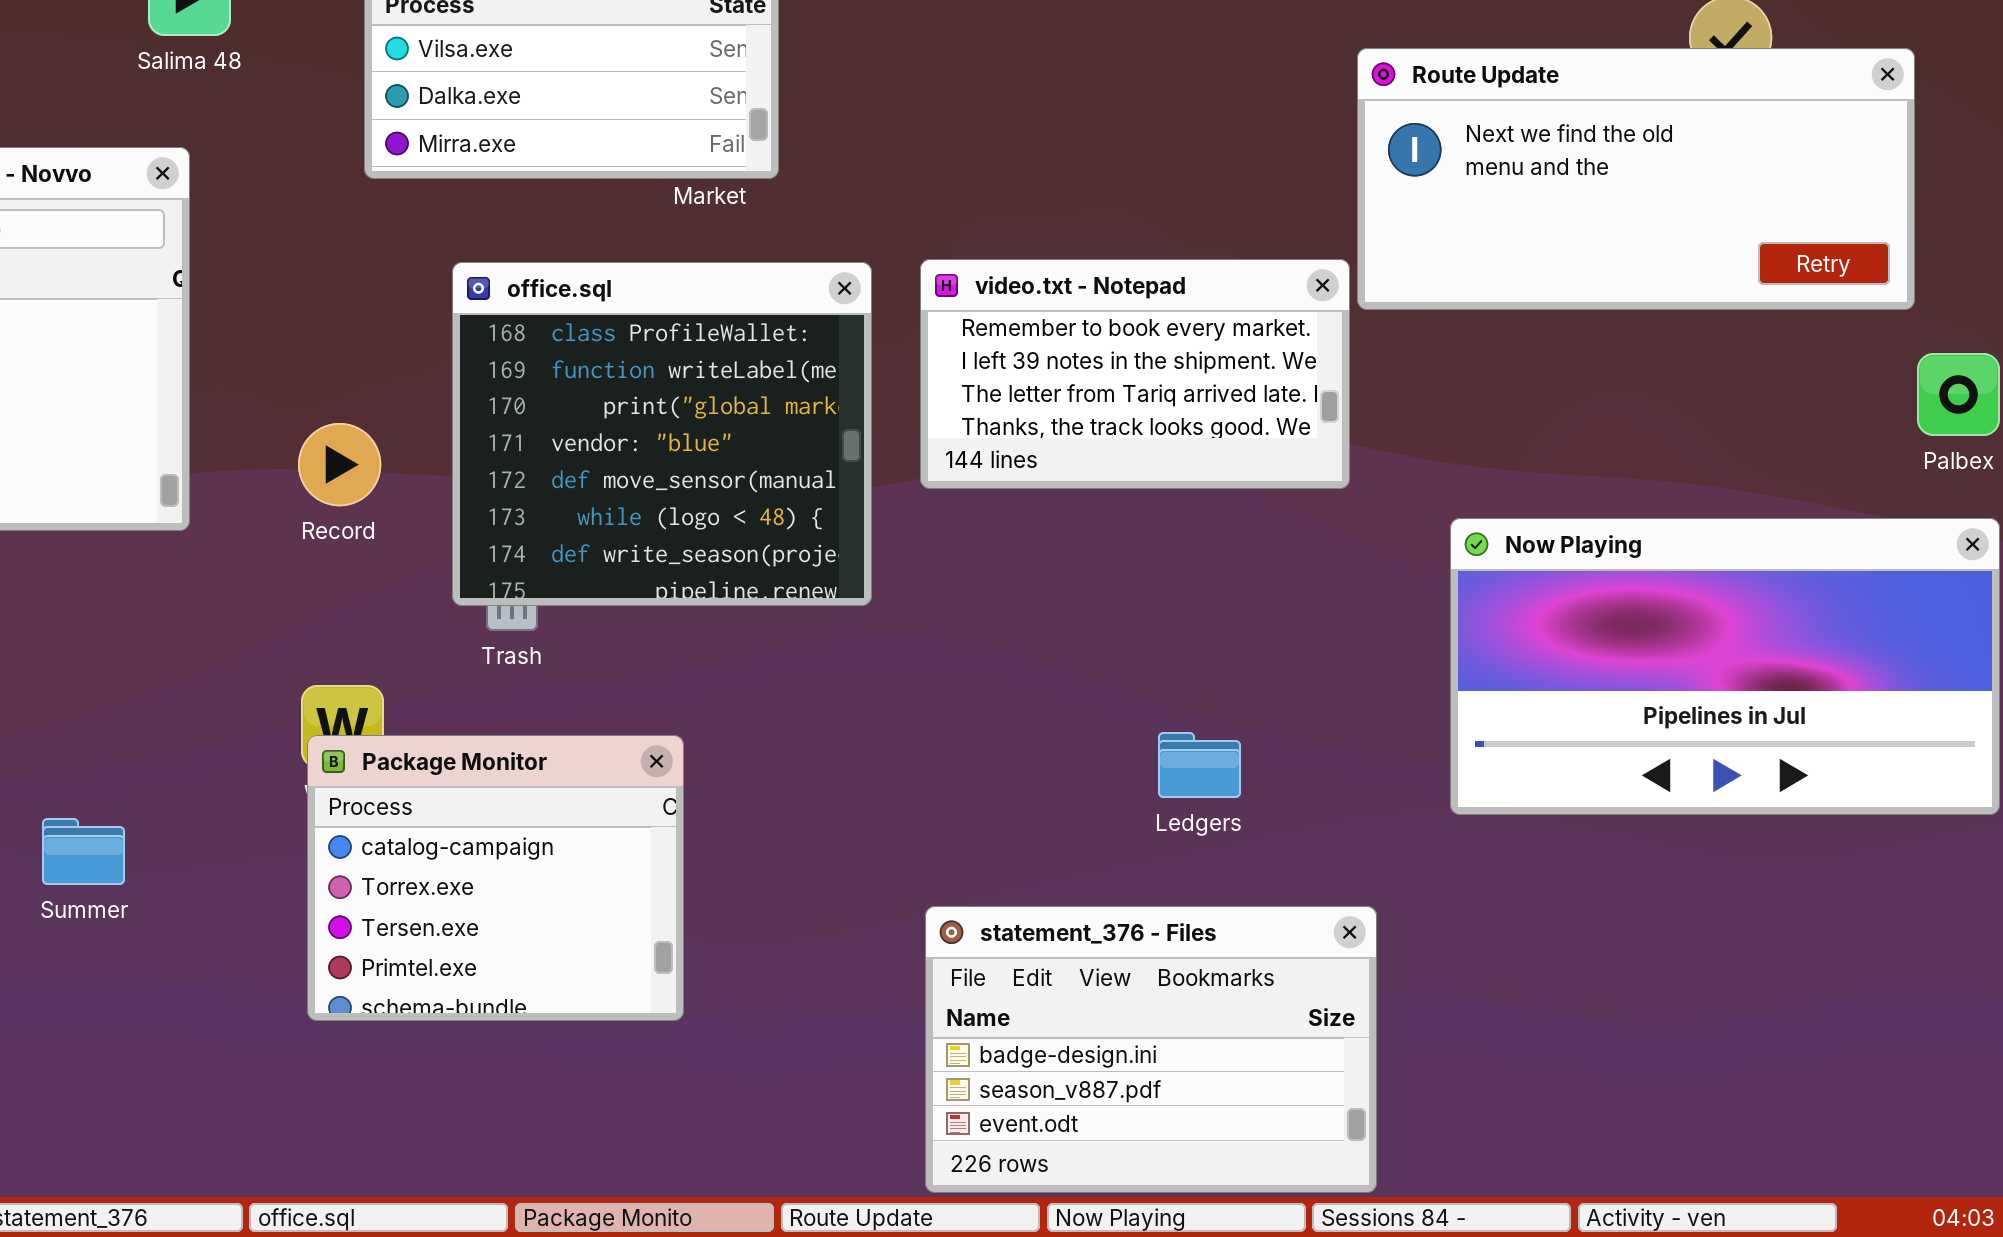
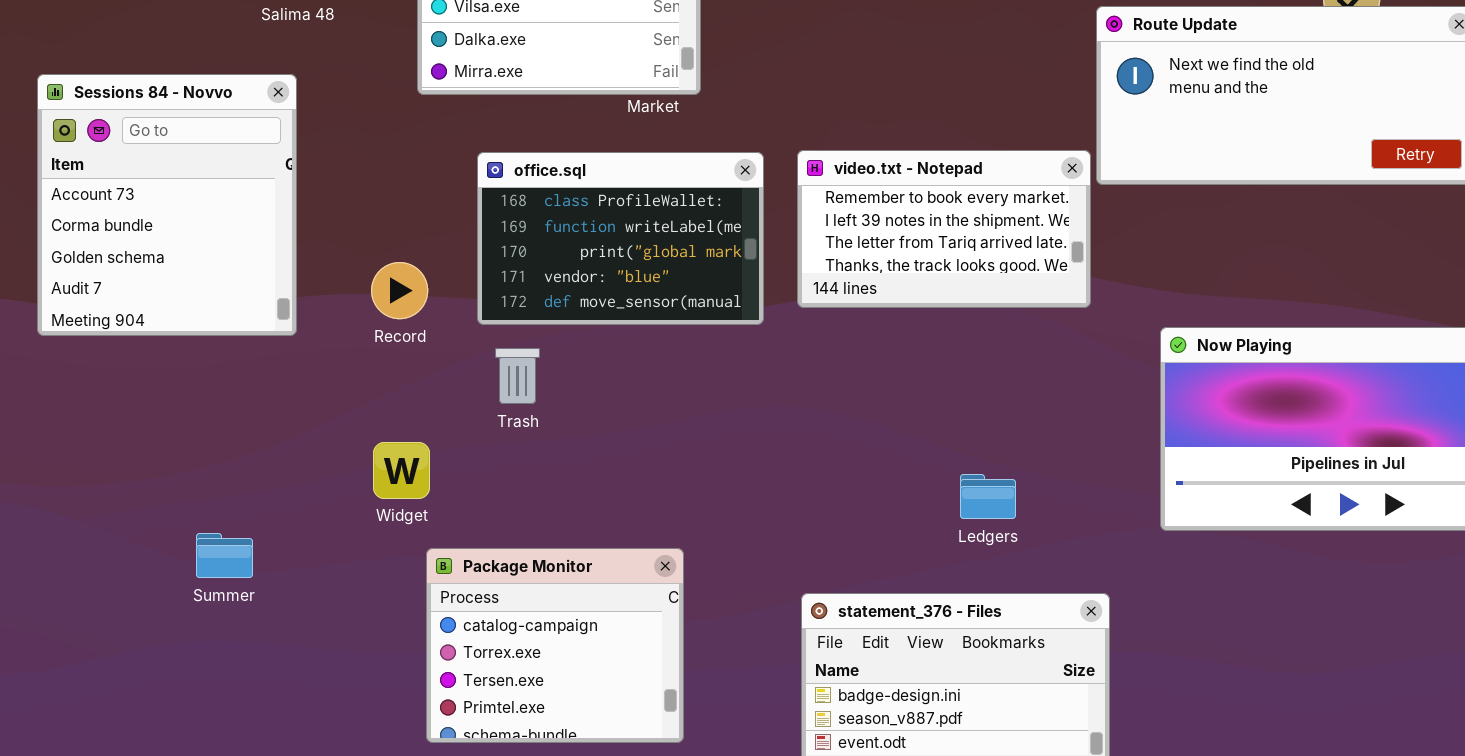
office.sql: [452,262,872,606] -> [477,152,764,325], resized
Package Monitor: [307,735,684,1021] -> [426,548,684,743], moved

